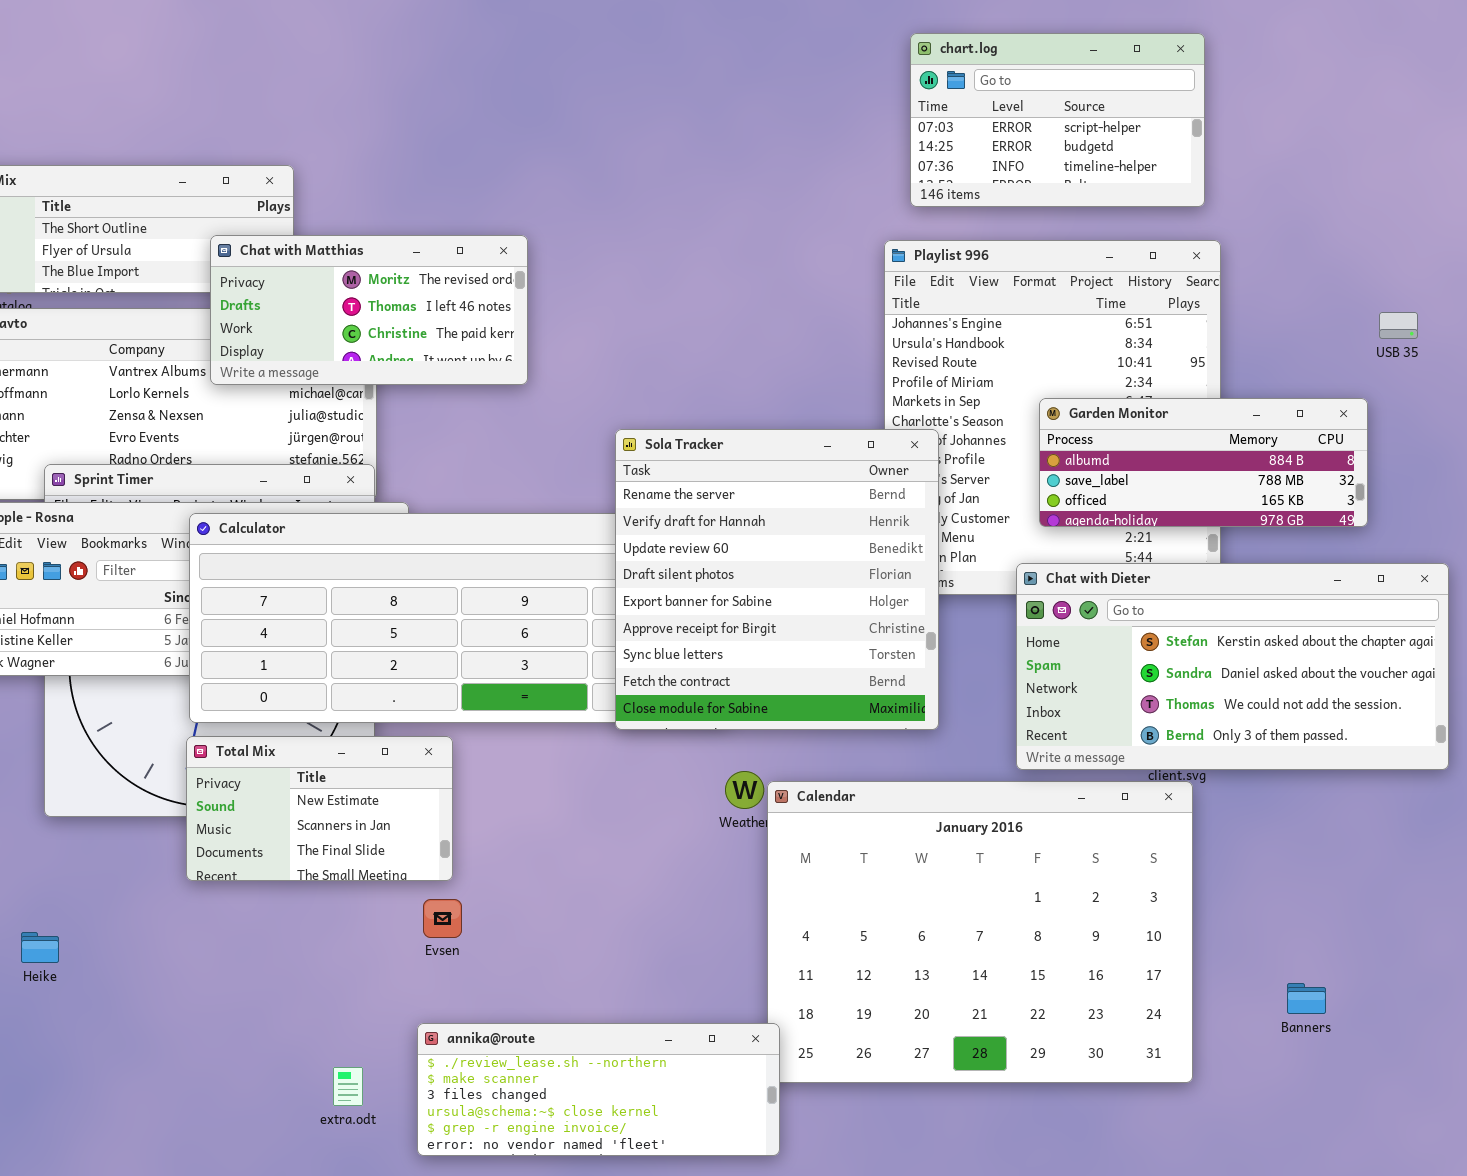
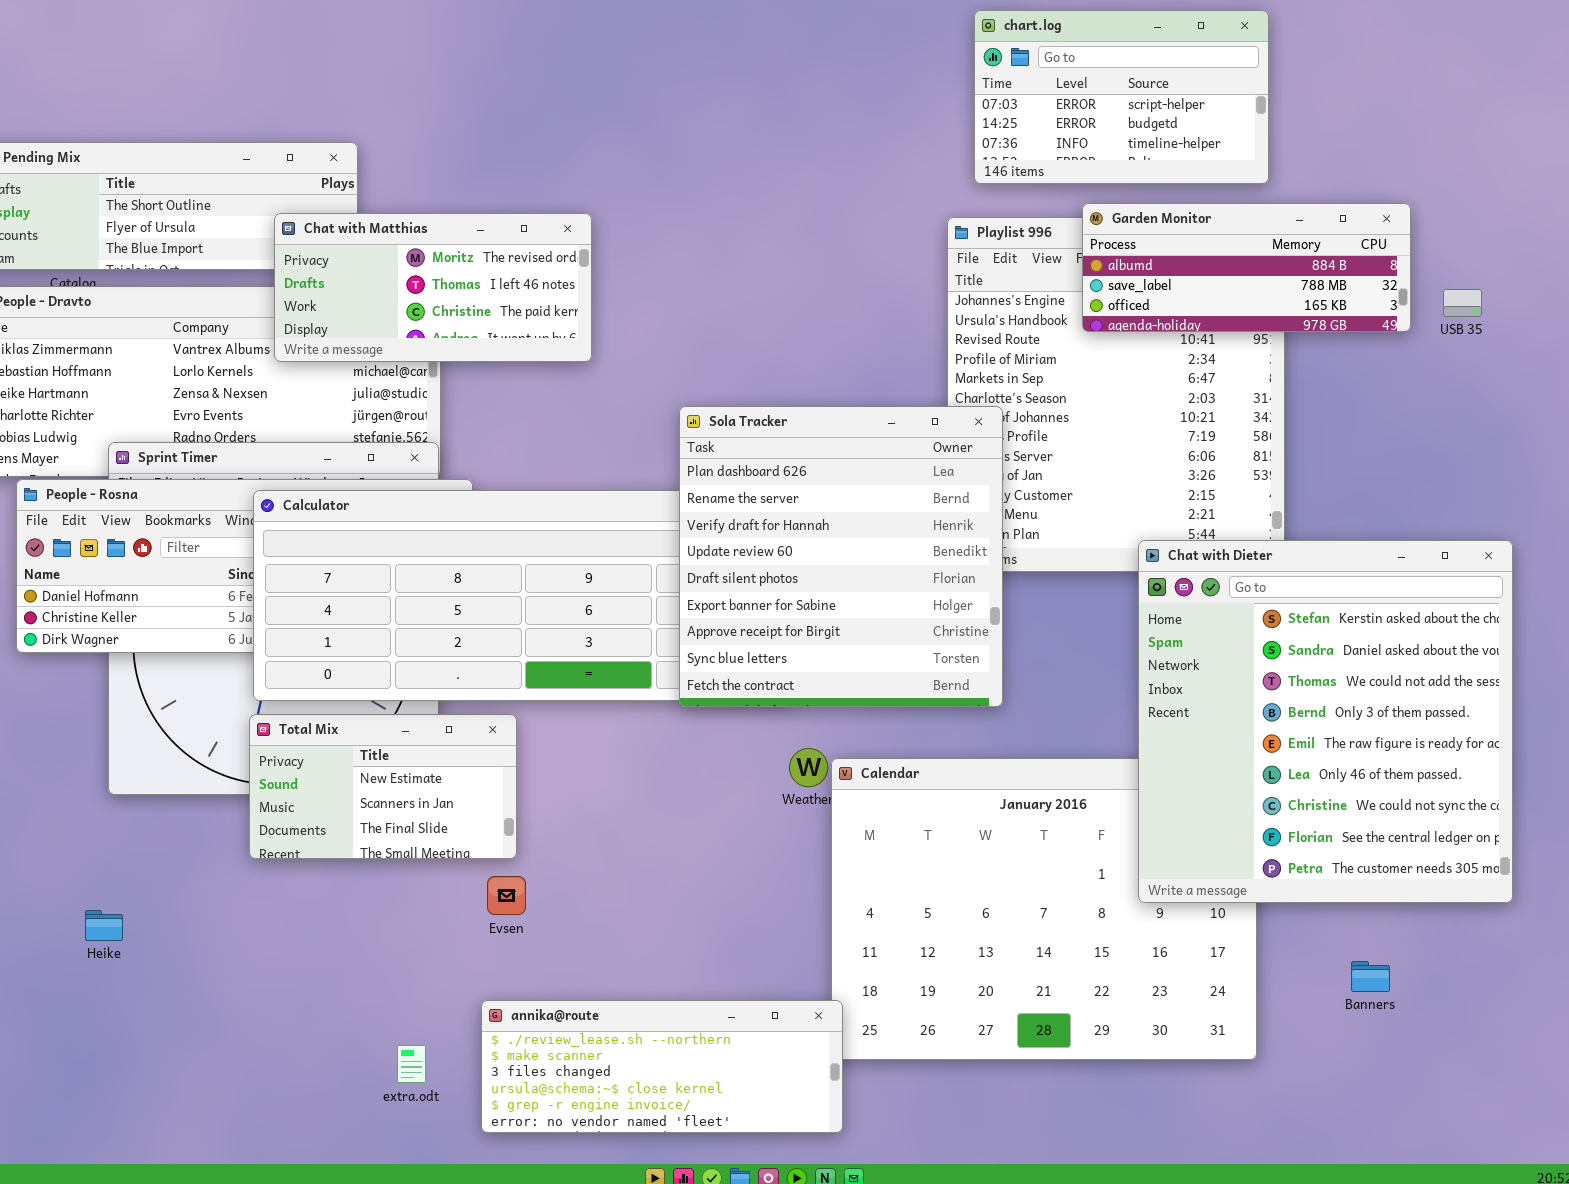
Garden Monitor: [1039,398,1368,527] -> [1082,203,1411,332], moved
Sola Tracker: [615,429,939,730] -> [679,406,1003,707], scrolled up 1 row
Chat with Dieter: [1016,563,1449,770] -> [1138,540,1513,903], resized

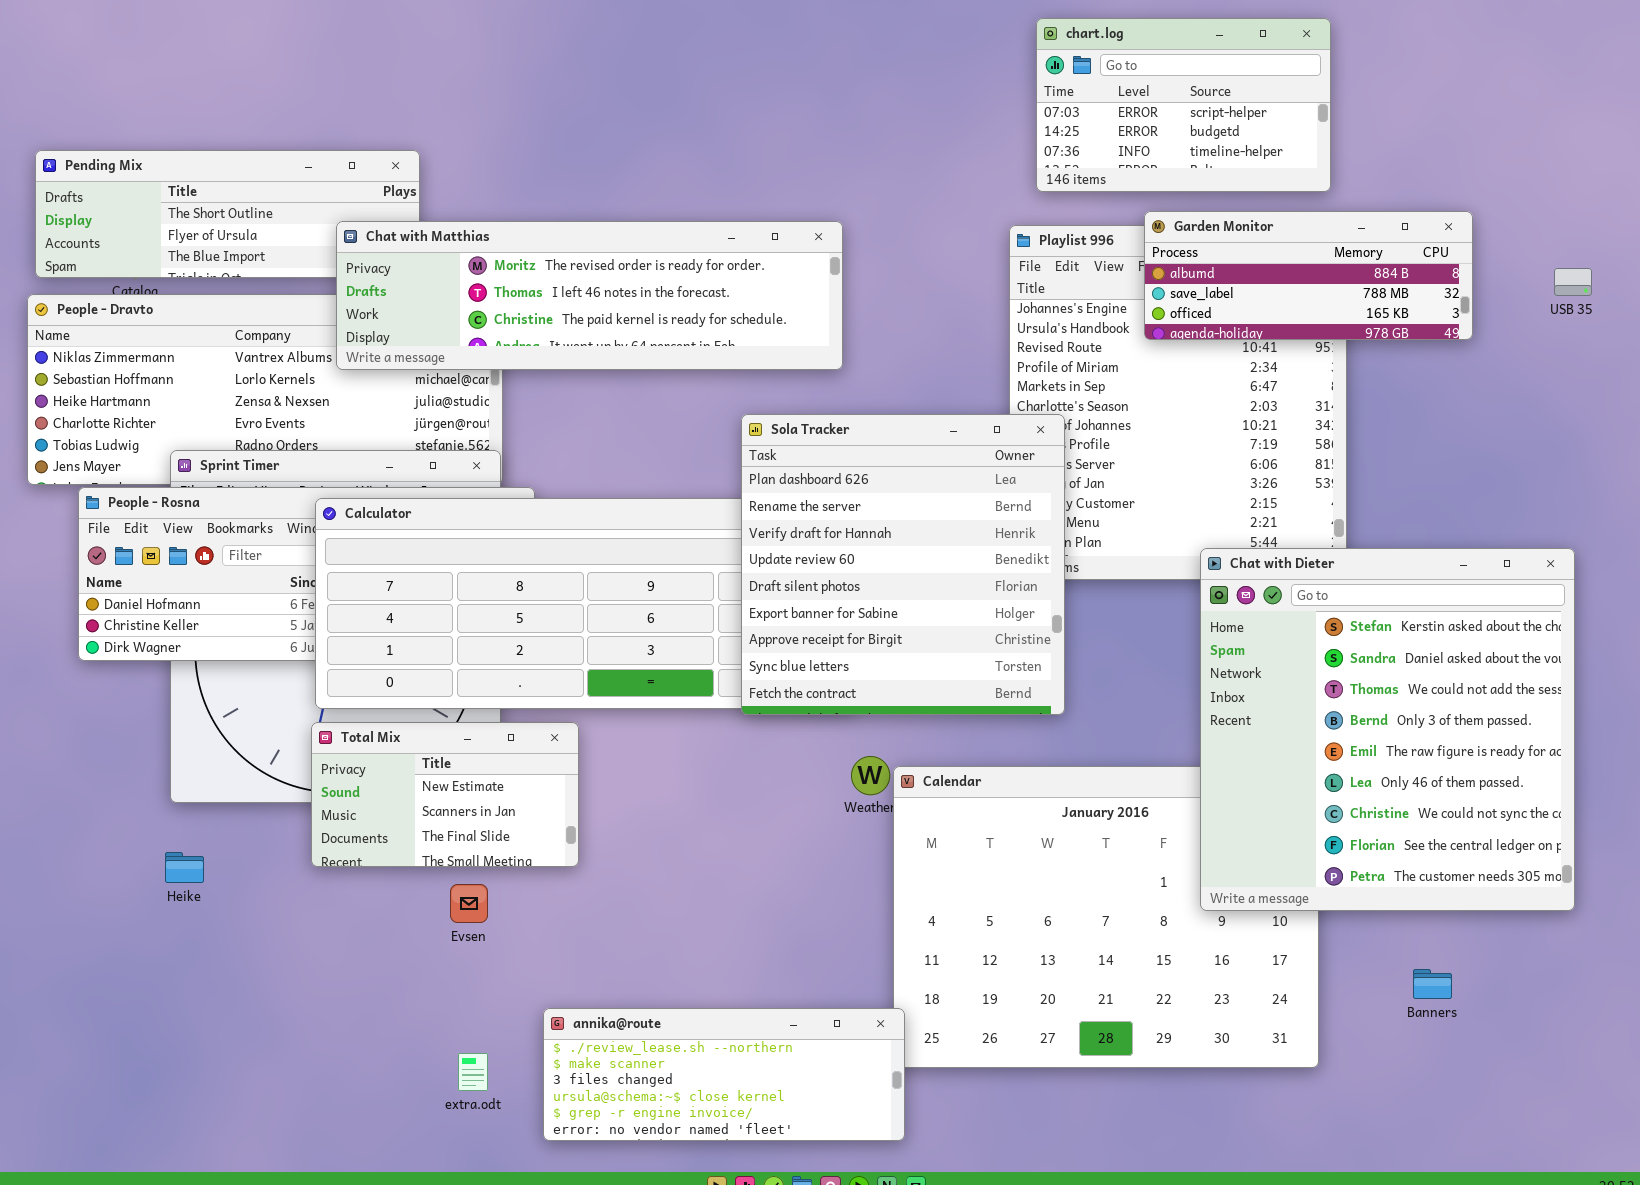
Chat with Matthias: [274,213,592,362] -> [336,221,843,370], resized
USB 35: [1443,289,1482,317] -> [1554,268,1592,296], moved
Evsen: [487,876,526,915] -> [450,884,488,923], moved
Heike: [85,910,123,941] -> [165,852,204,883], moved

